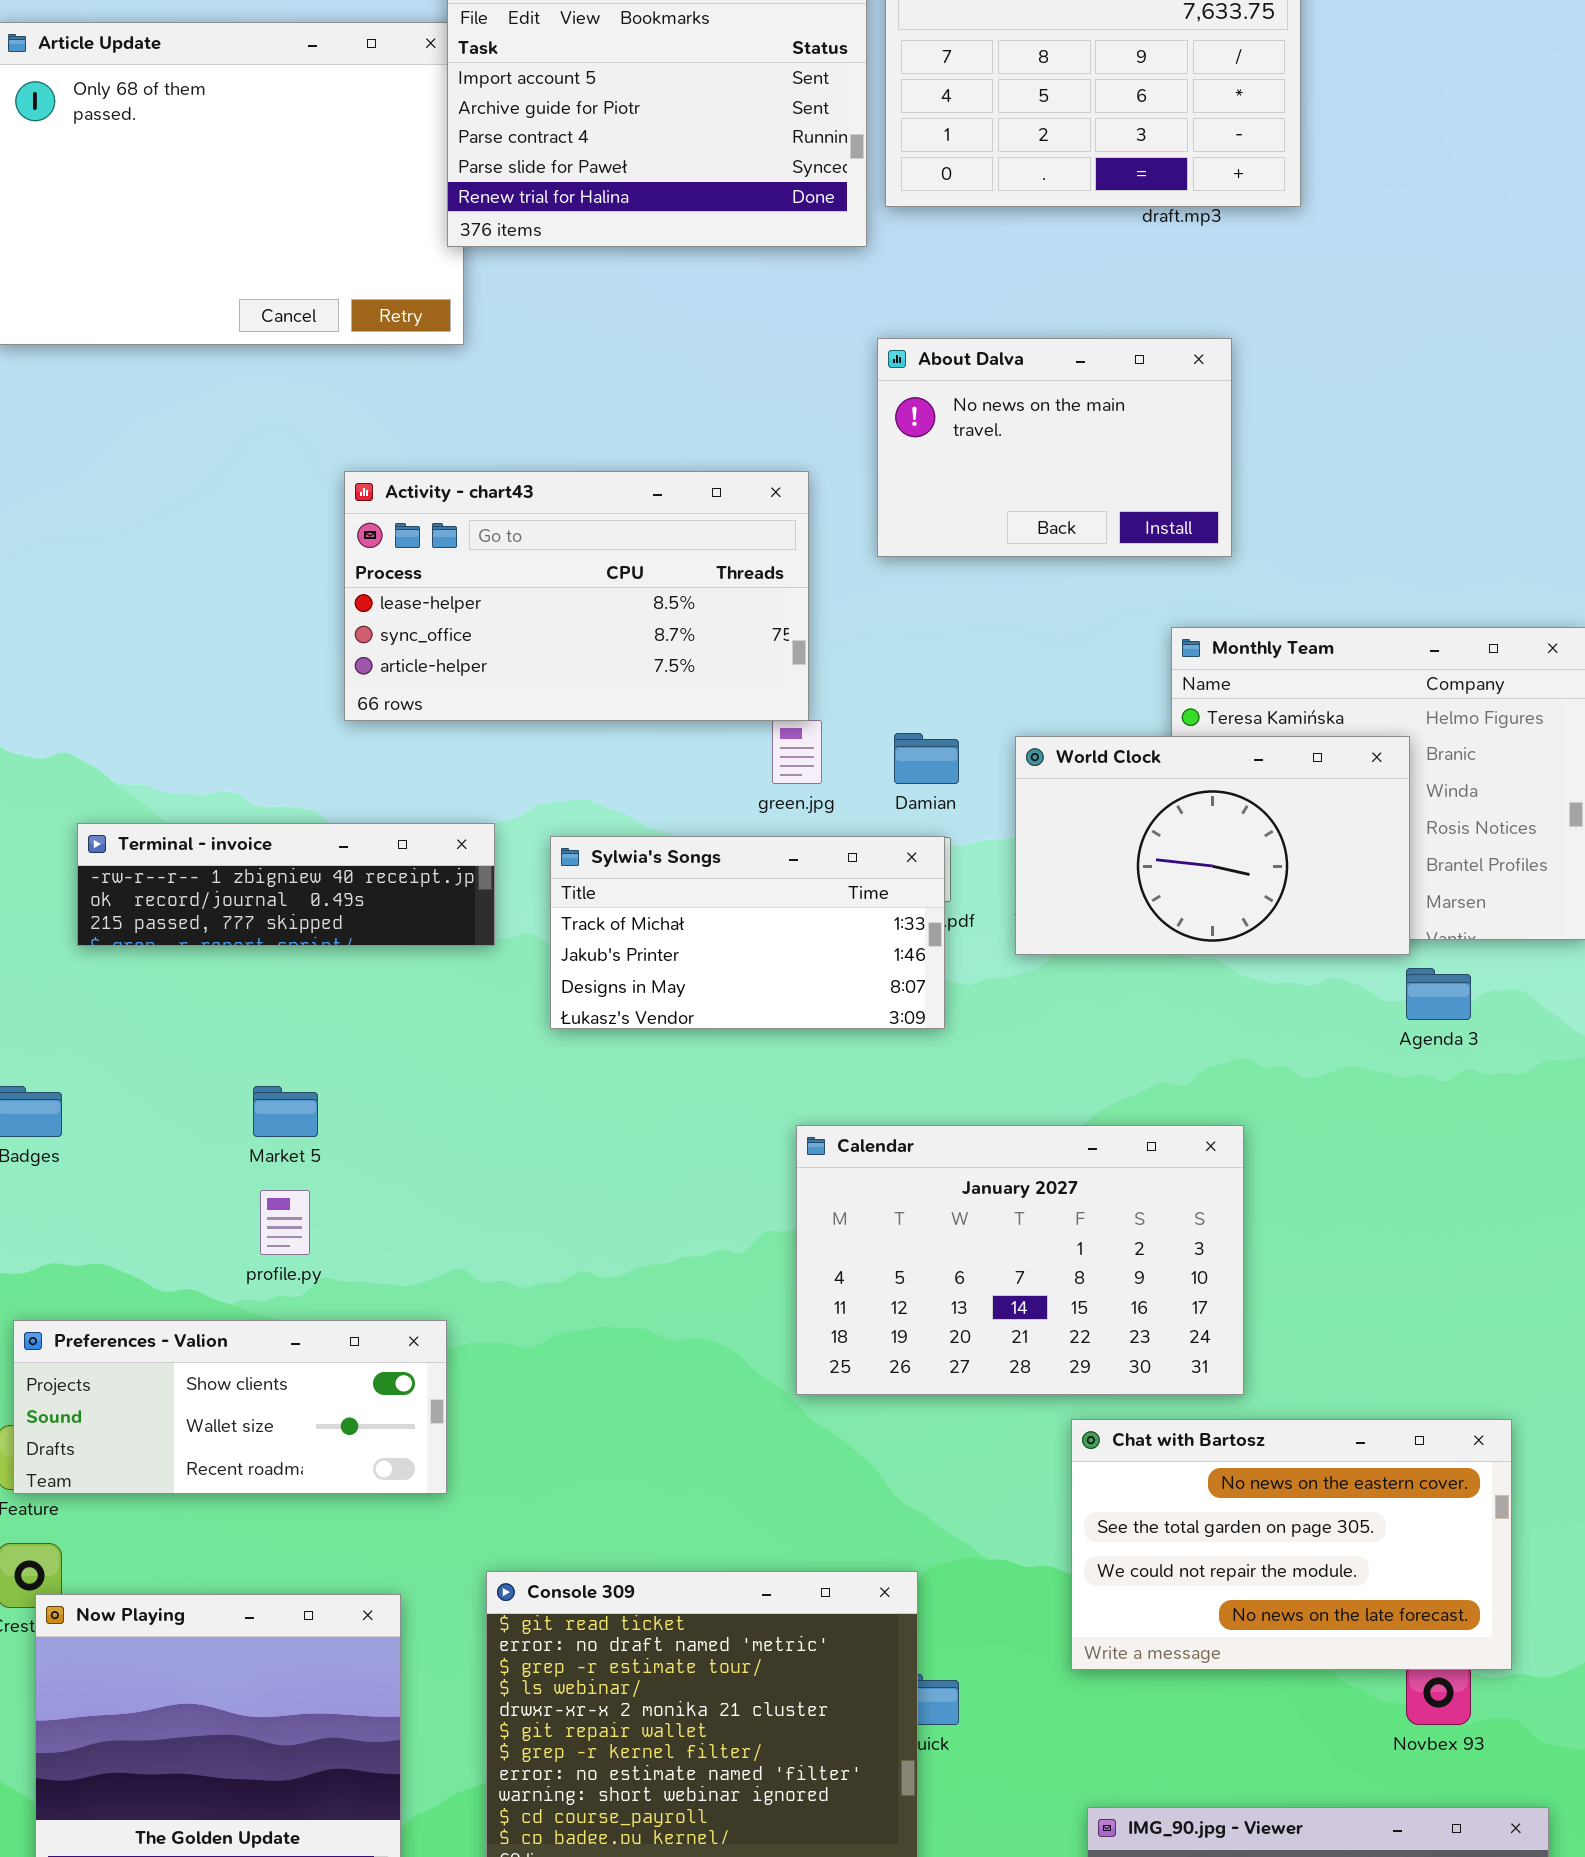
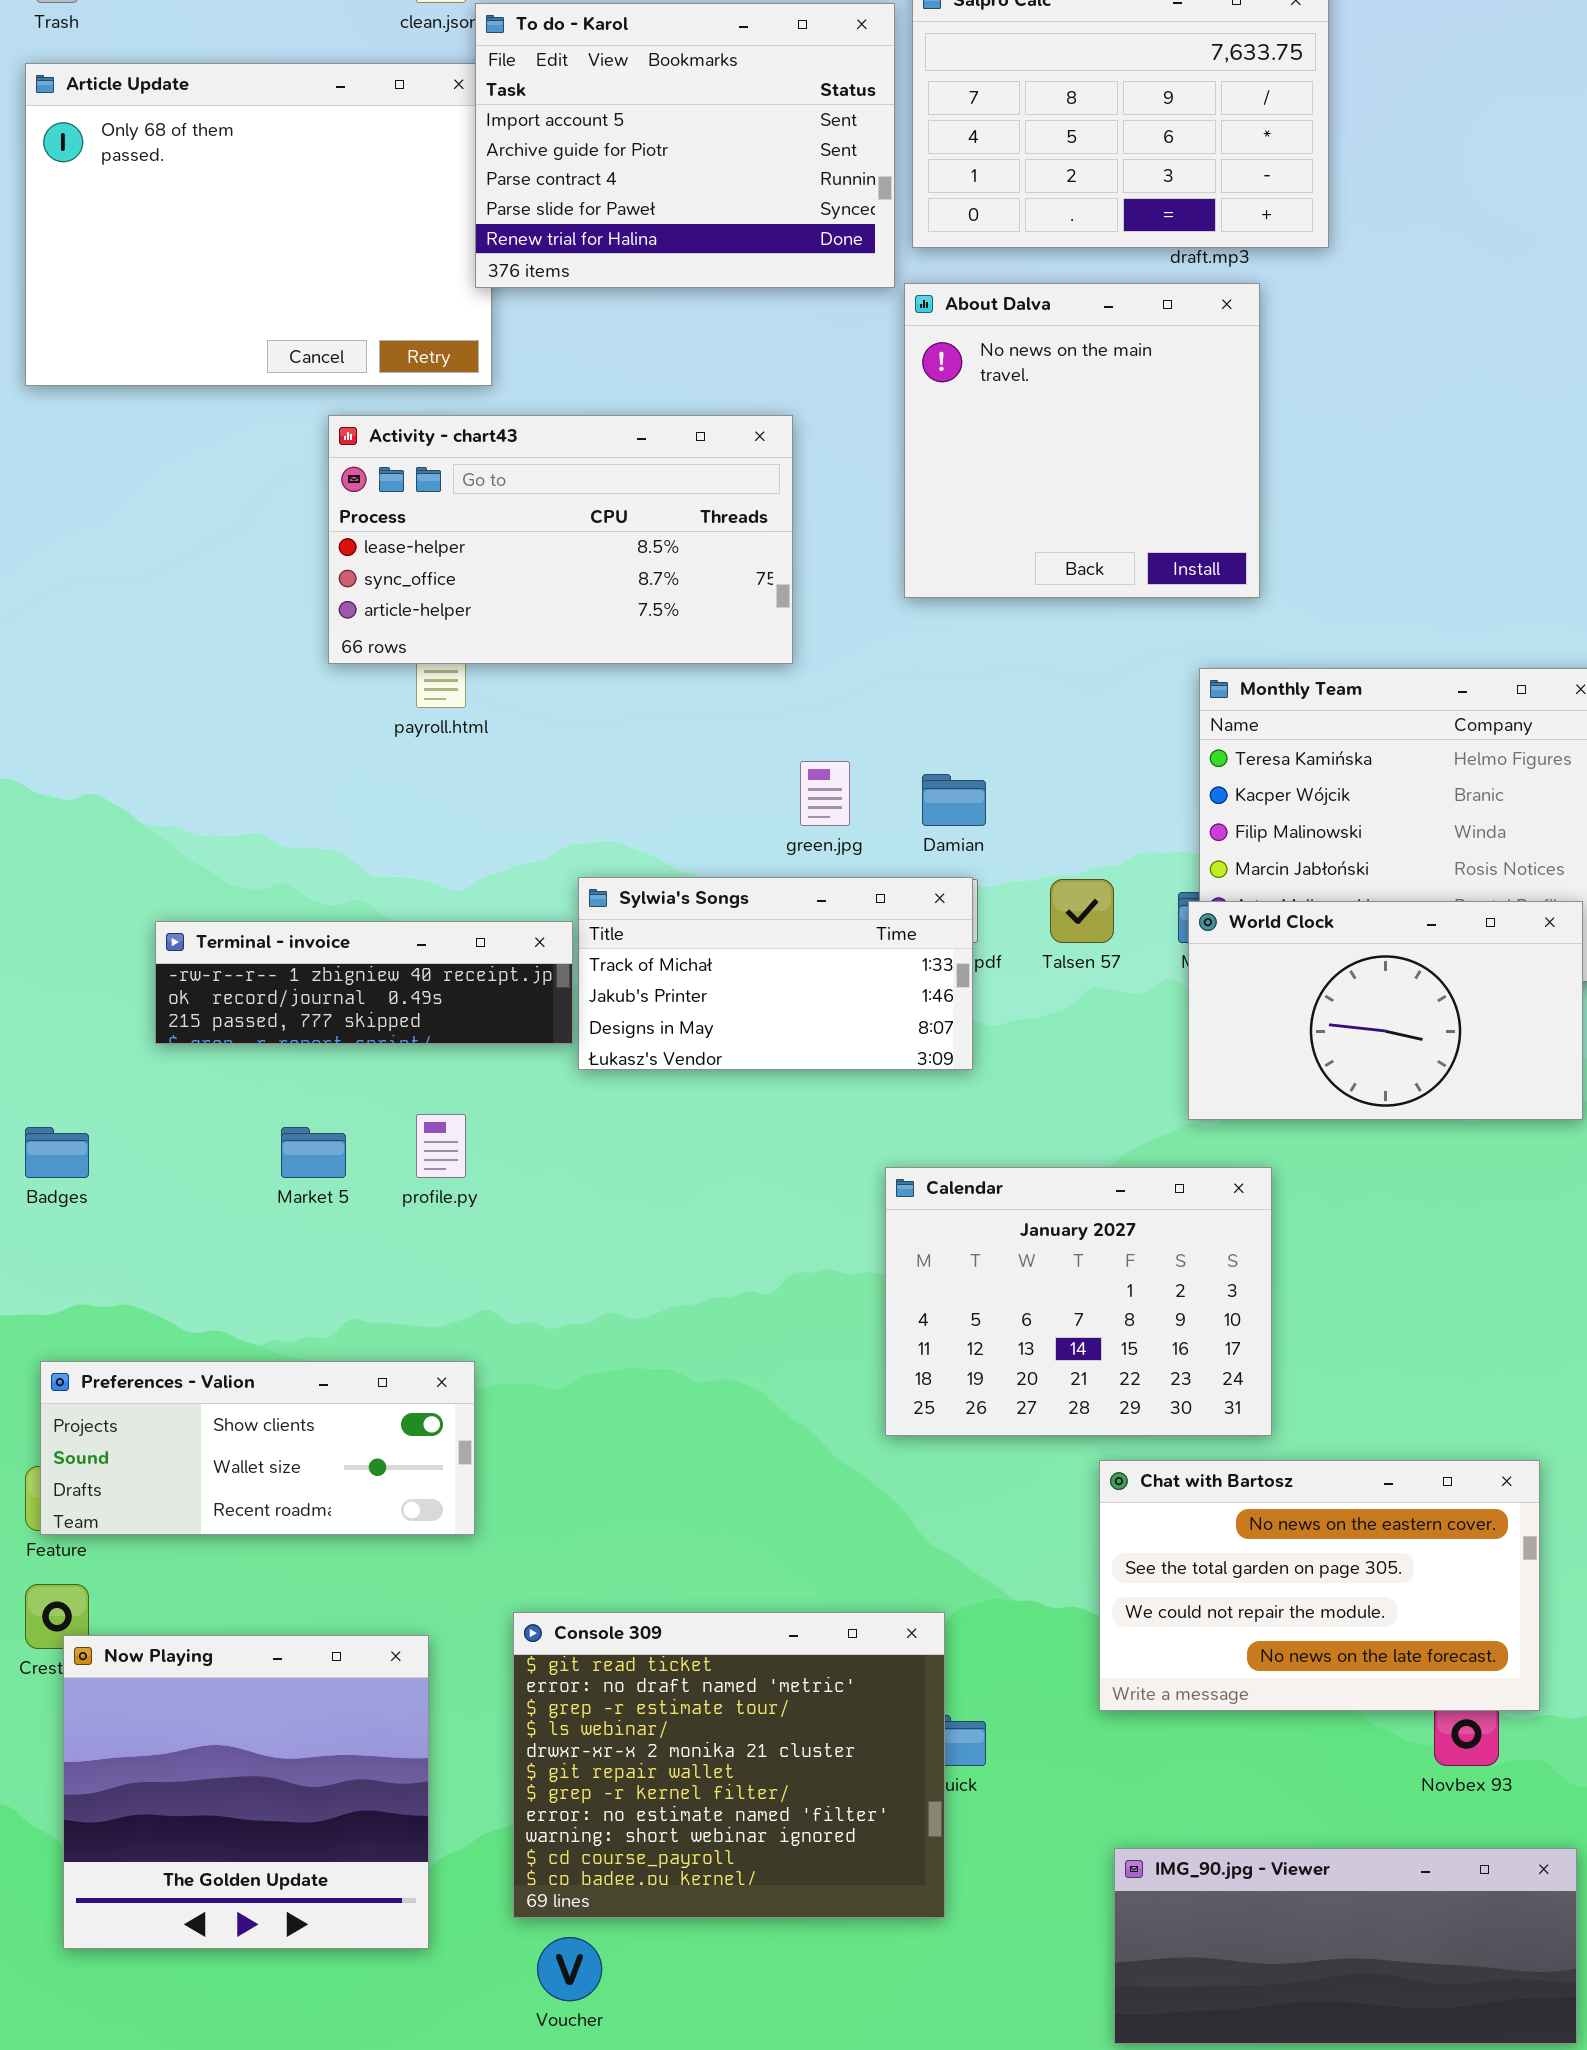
About Dalva: [877,338,1232,557] -> [904,283,1260,598], resized
Activity - chart43: [344,471,809,721] -> [328,415,793,664], moved
World Clock: [1015,736,1410,955] -> [1188,901,1583,1120], moved
Terminal - invoice: [77,823,495,946] -> [155,921,573,1044], moved
Calendar: [796,1125,1244,1395] -> [885,1167,1272,1436], resized
profile.py: [260,1190,310,1255] -> [416,1114,466,1178], moved

